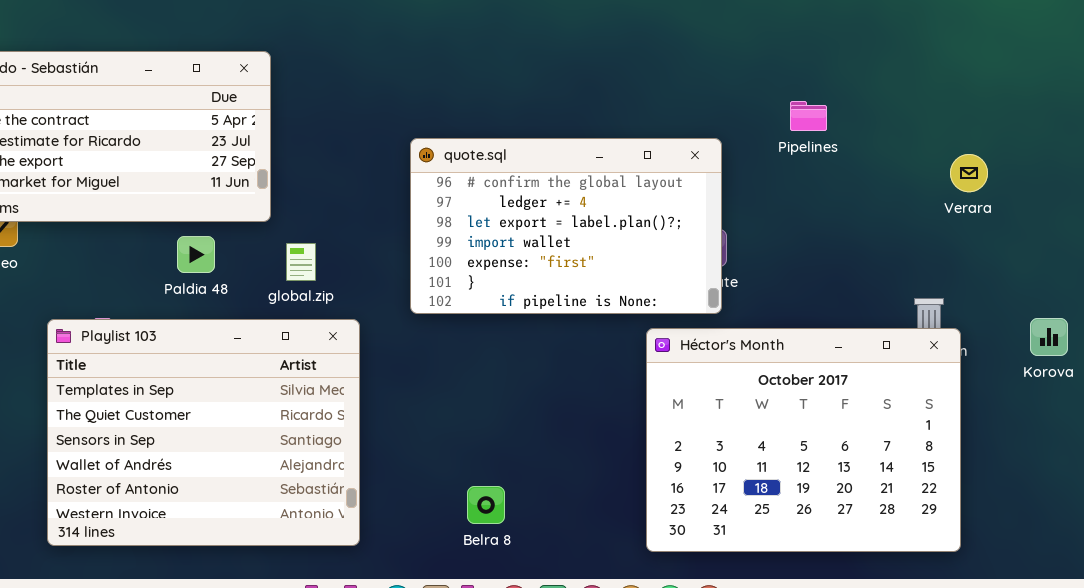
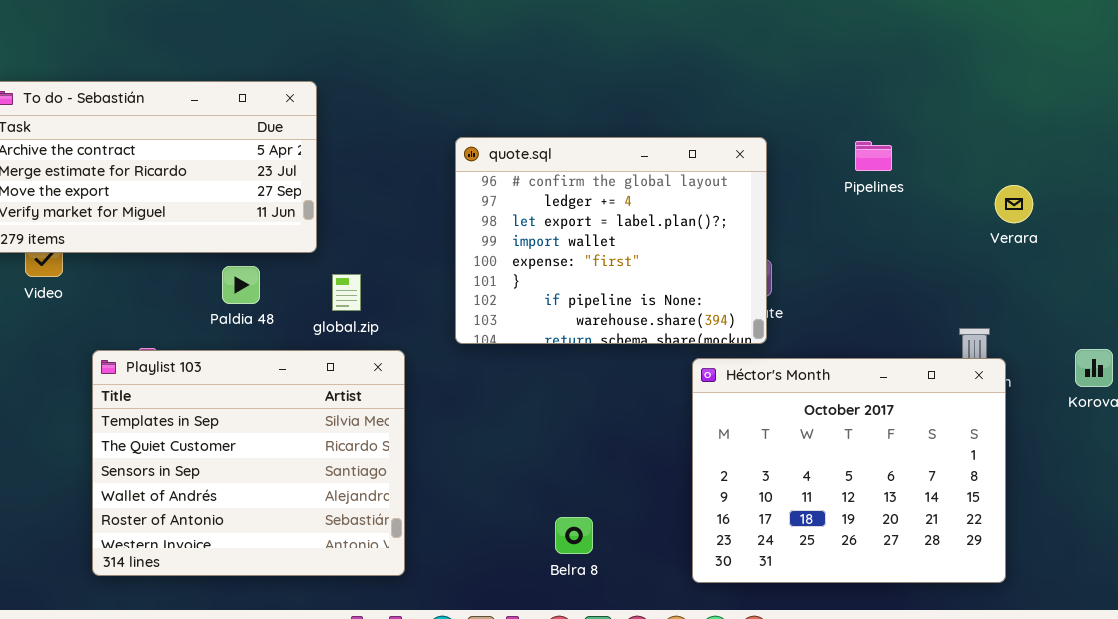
Pipelines: [790,101,827,131] -> [855,141,892,171], moved
quote.sql: [410,138,722,314] -> [455,137,767,344], resized
Belra 8: [467,486,505,524] -> [555,517,593,554], moved

